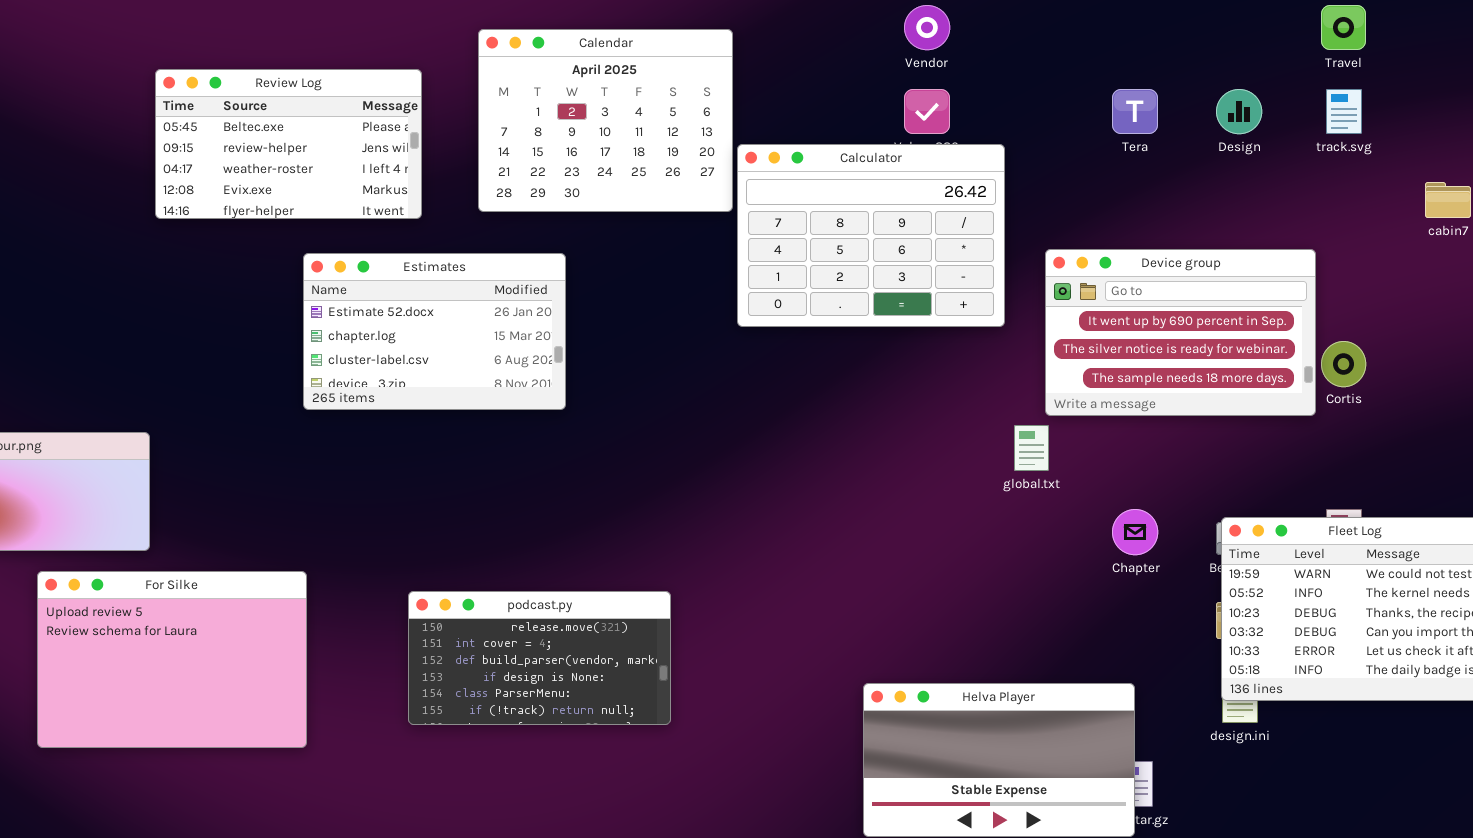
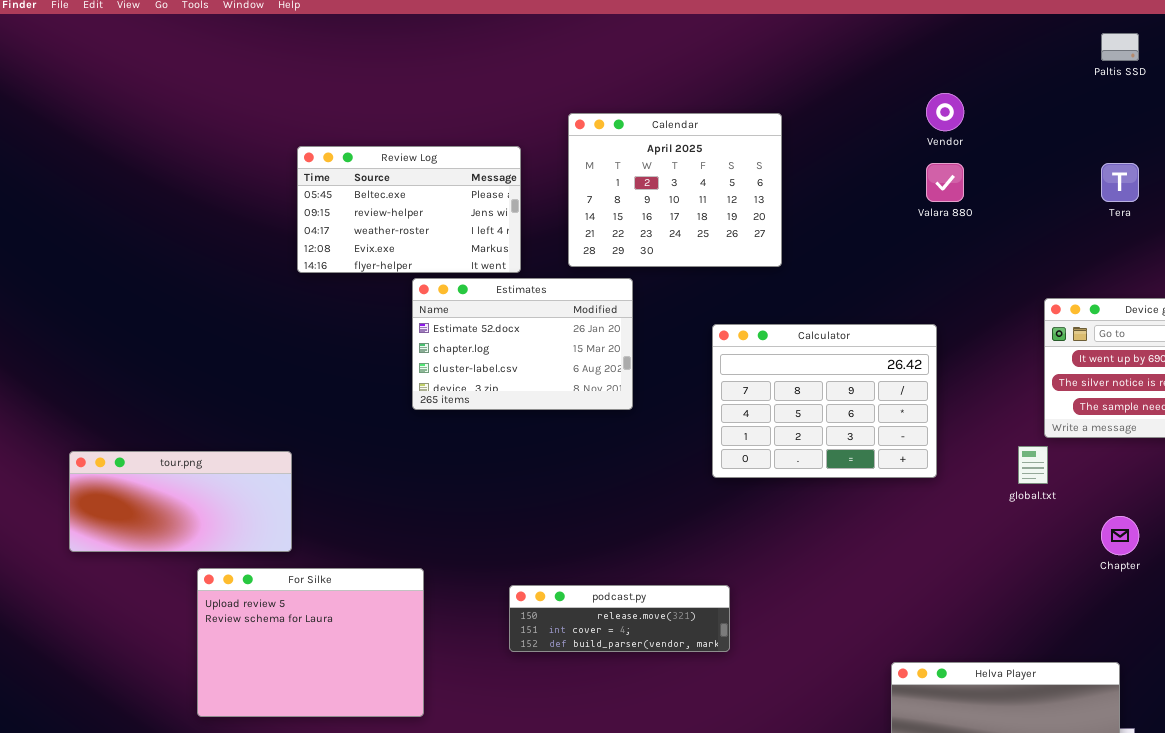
Calculator: [737,144,1005,327] -> [712,324,937,478], moved
Estimates: [303,253,566,410] -> [412,278,633,410], moved
podcast.py: [408,591,671,725] -> [509,585,730,652], resized

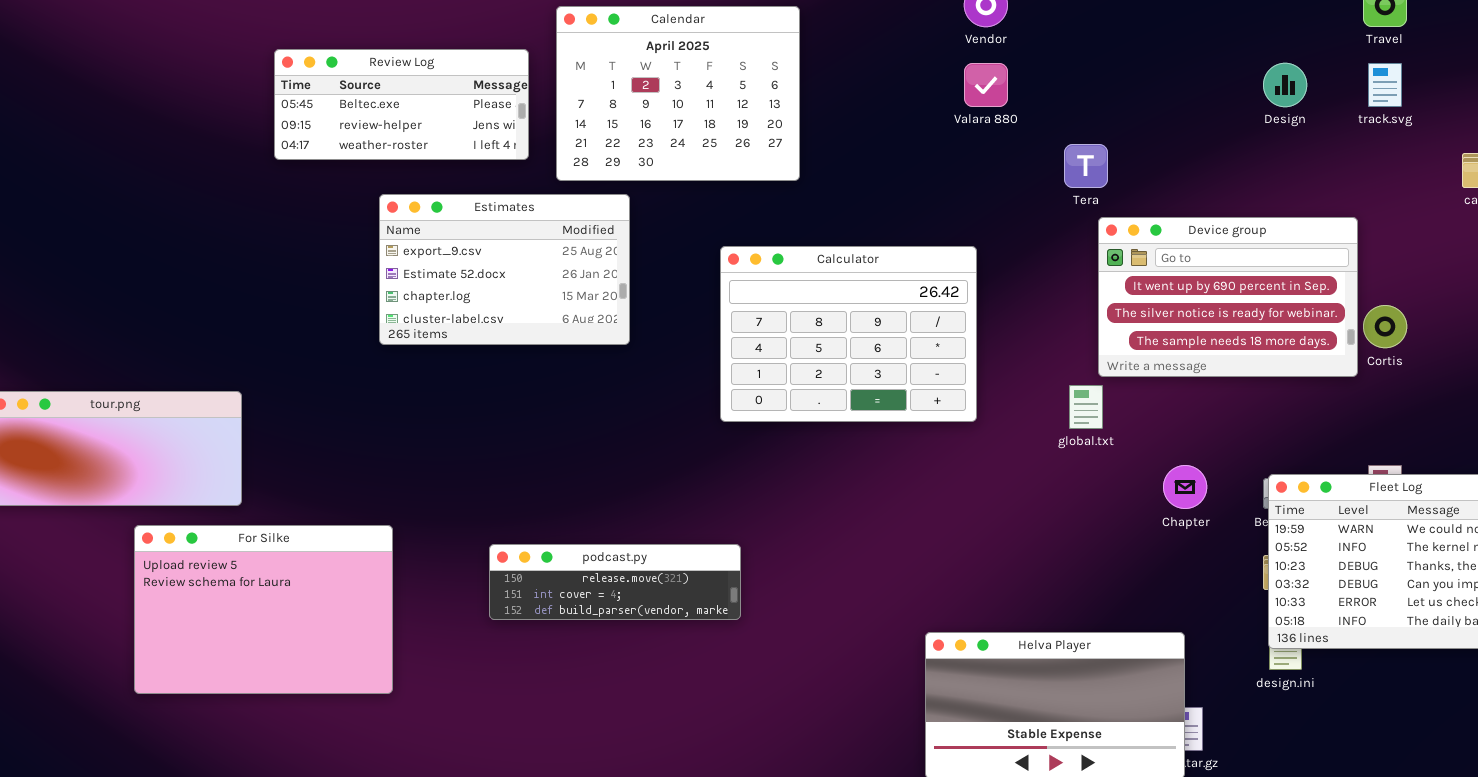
Review Log: [297,146,521,273] -> [274,49,529,160], moved, resized
Tera: [1101,163,1139,202] -> [1064,144,1108,188], moved
Estimates: [412,278,633,410] -> [379,194,630,345], scrolled up 1 row

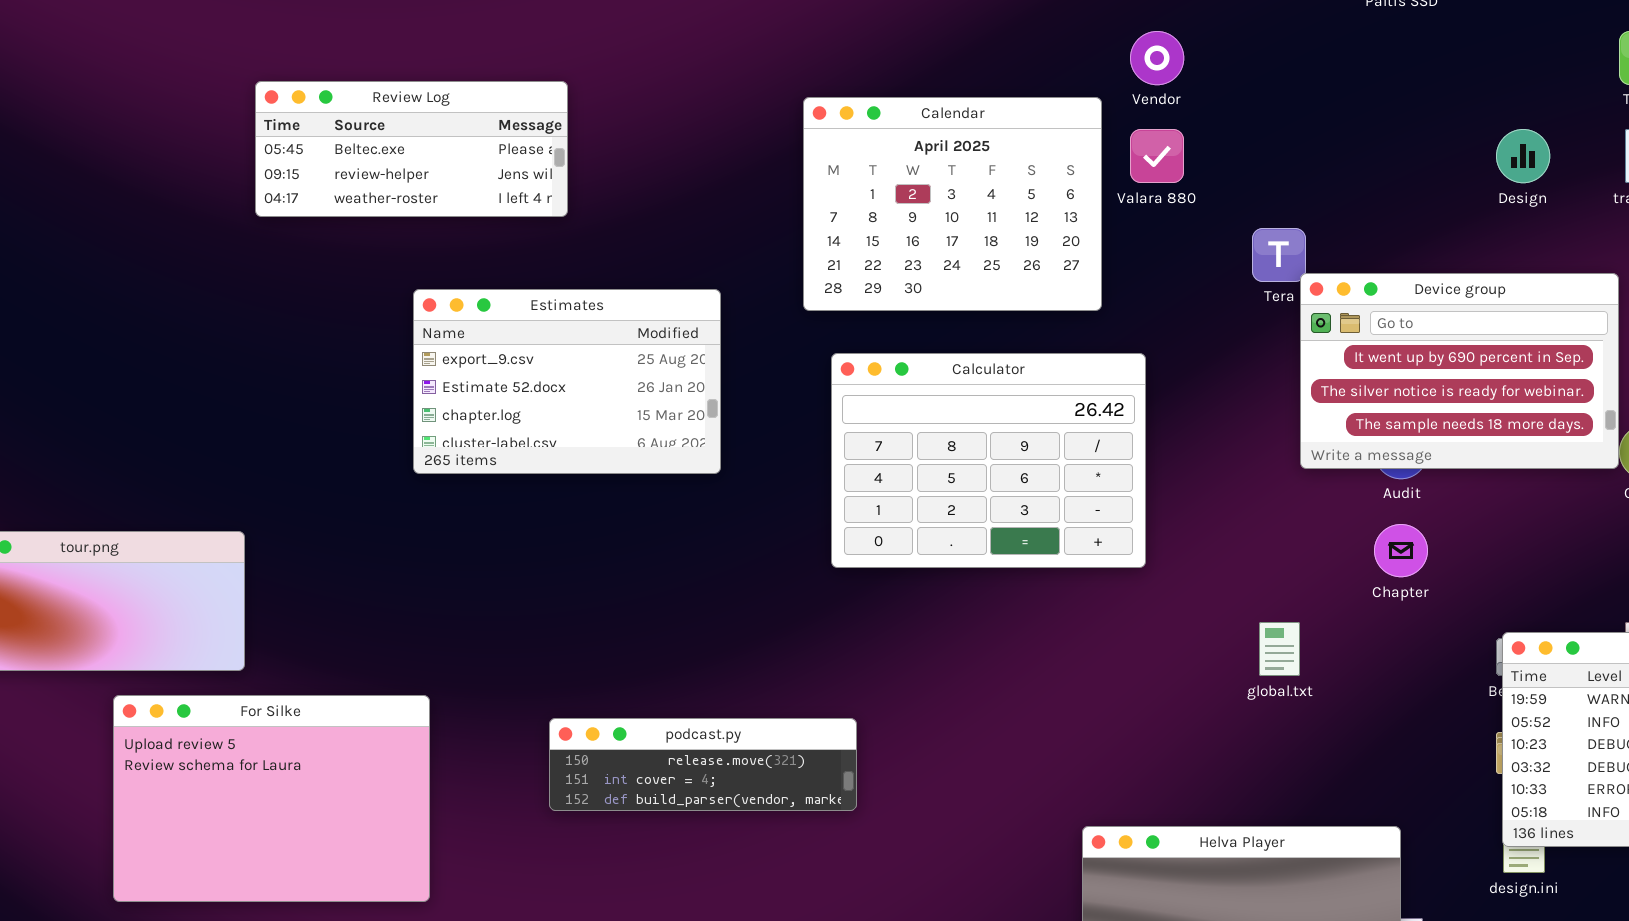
Calendar: [556,6,800,181] -> [803,97,1102,311], moved
Review Log: [274,49,529,160] -> [255,81,568,217], moved
Device group: [1098,217,1358,377] -> [1300,273,1619,469], moved
global.txt: [1069,385,1103,429] -> [1259,622,1300,676], moved
Chapter: [1163,465,1207,509] -> [1374,524,1428,577], moved

